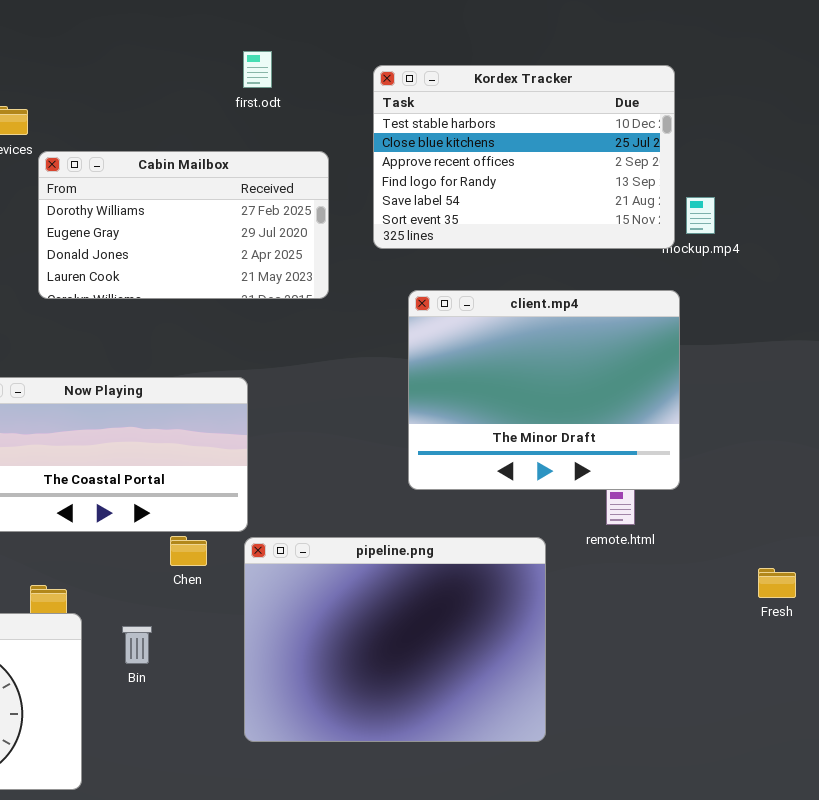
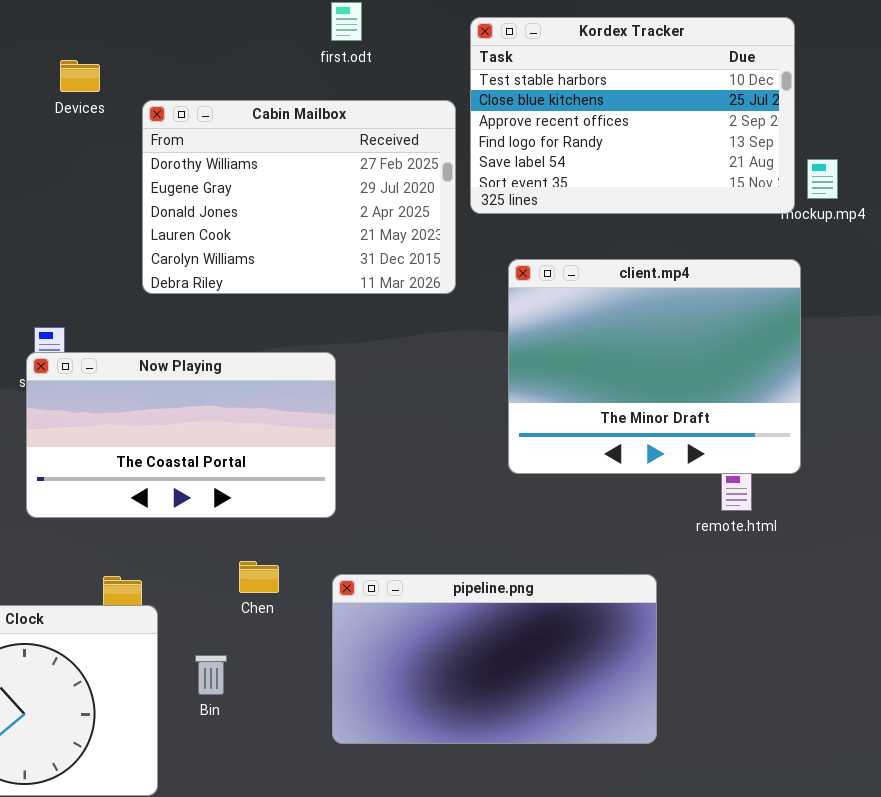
Cabin Mailbox: [38,151,329,299] -> [142,100,456,294], moved, resized
Chen: [170,536,207,566] -> [239,561,279,593], moved
pipeline.png: [244,537,546,742] -> [332,574,657,744], resized
Bin: [122,626,152,664] -> [195,655,227,695], moved

